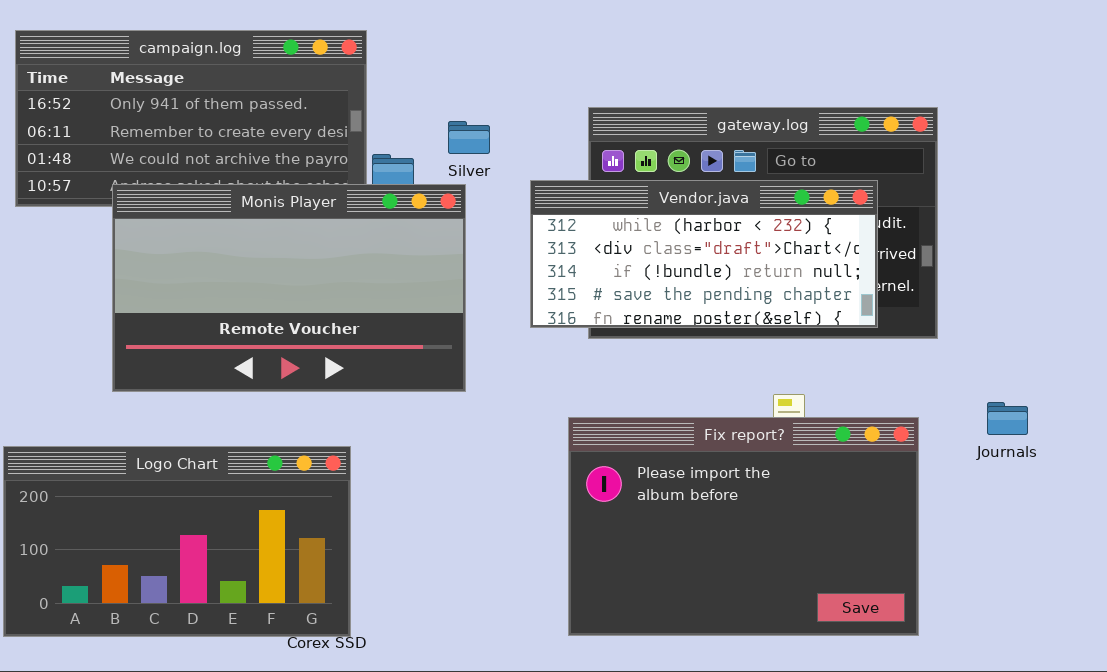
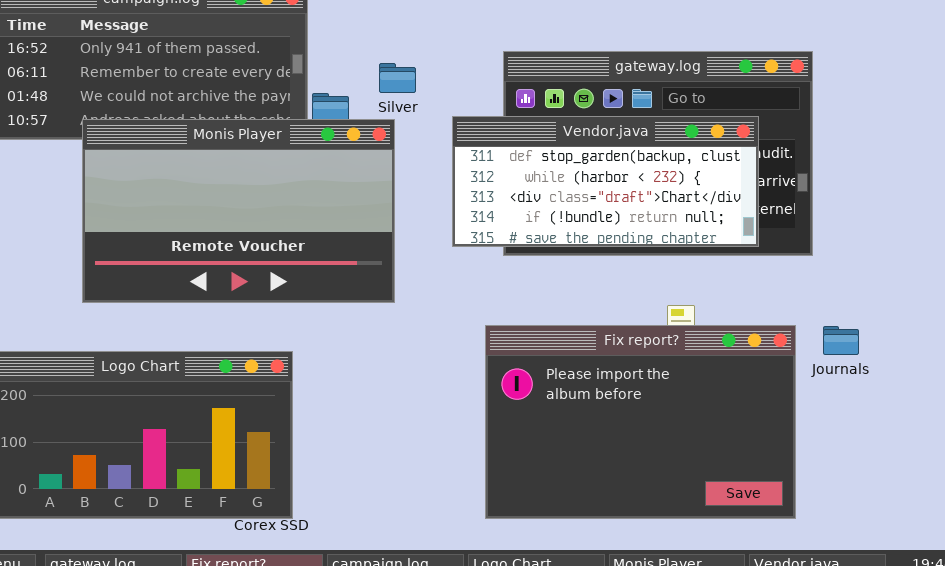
Vendor.java: [530,180,878,328] -> [452,116,759,247], scrolled up 1 row
Journals: [987,402,1028,435] -> [823,326,859,355], moved

